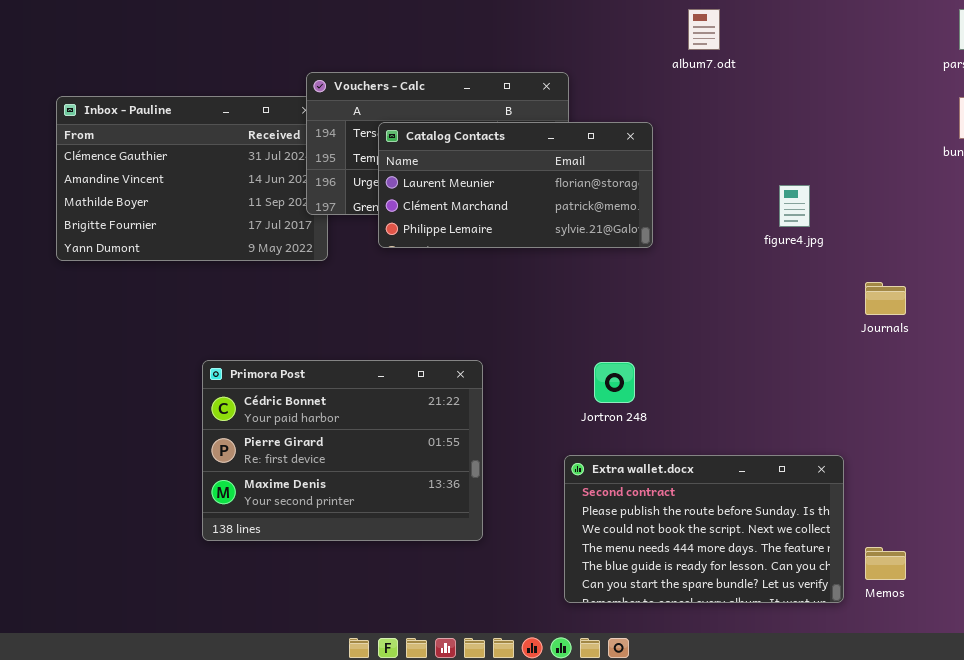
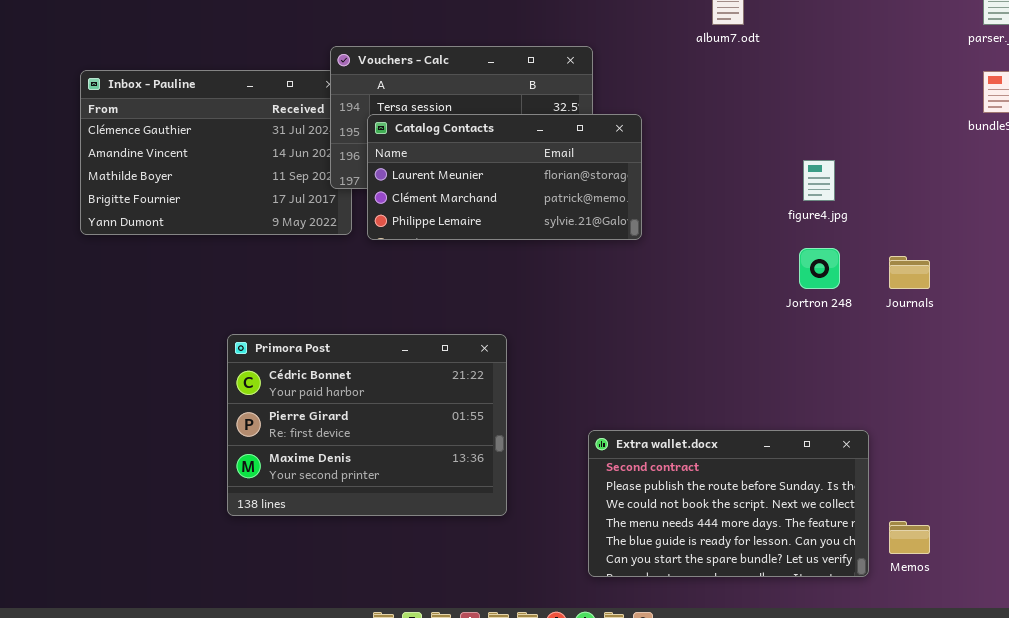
Catalog Contacts: [378,122,653,248] -> [367,114,642,240], moved
Jortron 248: [594,362,635,403] -> [799,248,840,289], moved

